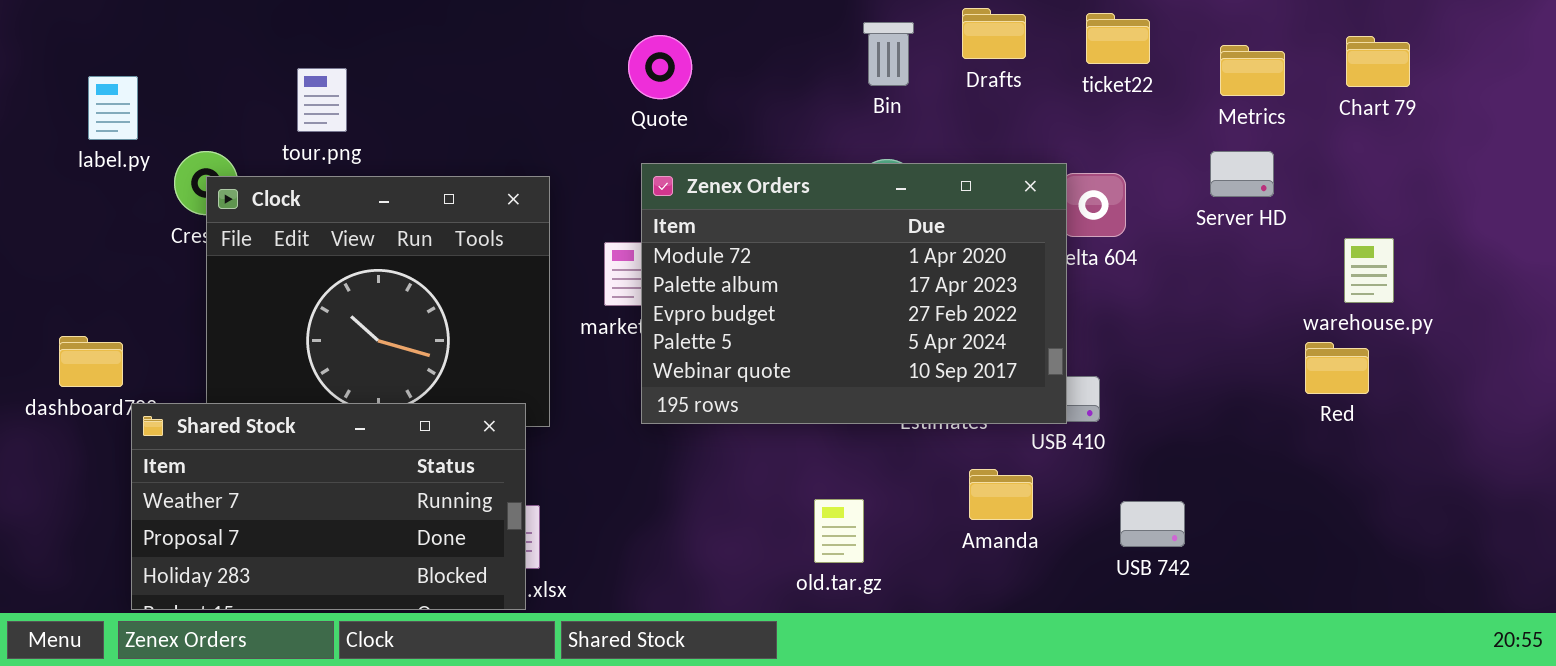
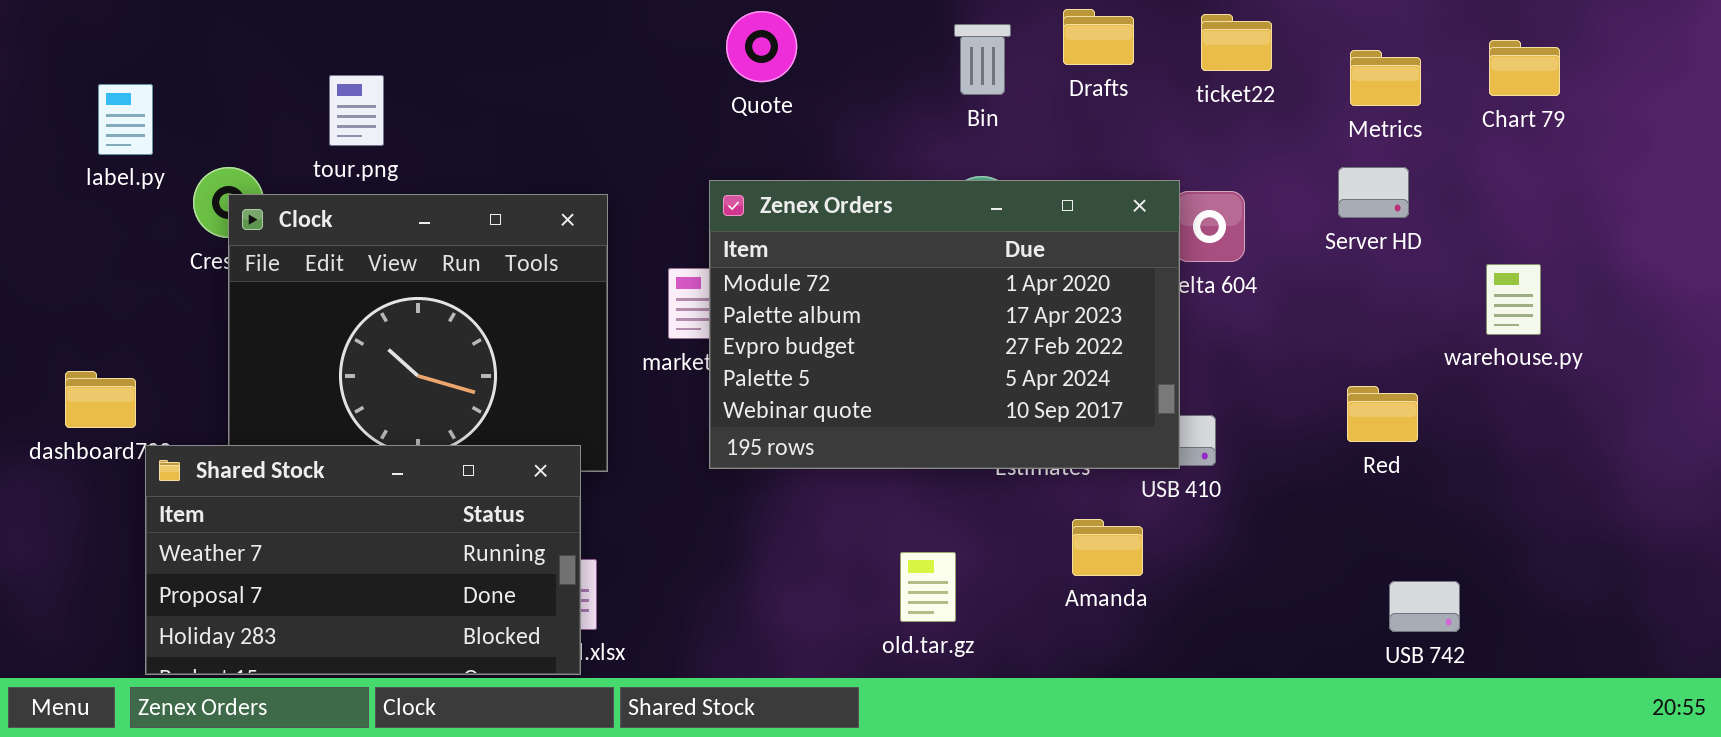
Quote: [628,35,692,99] -> [726,11,797,82], moved
Red: [1305,342,1369,394] -> [1347,386,1418,442], moved
USB 742: [1120,501,1185,547] -> [1389,581,1460,632], moved

